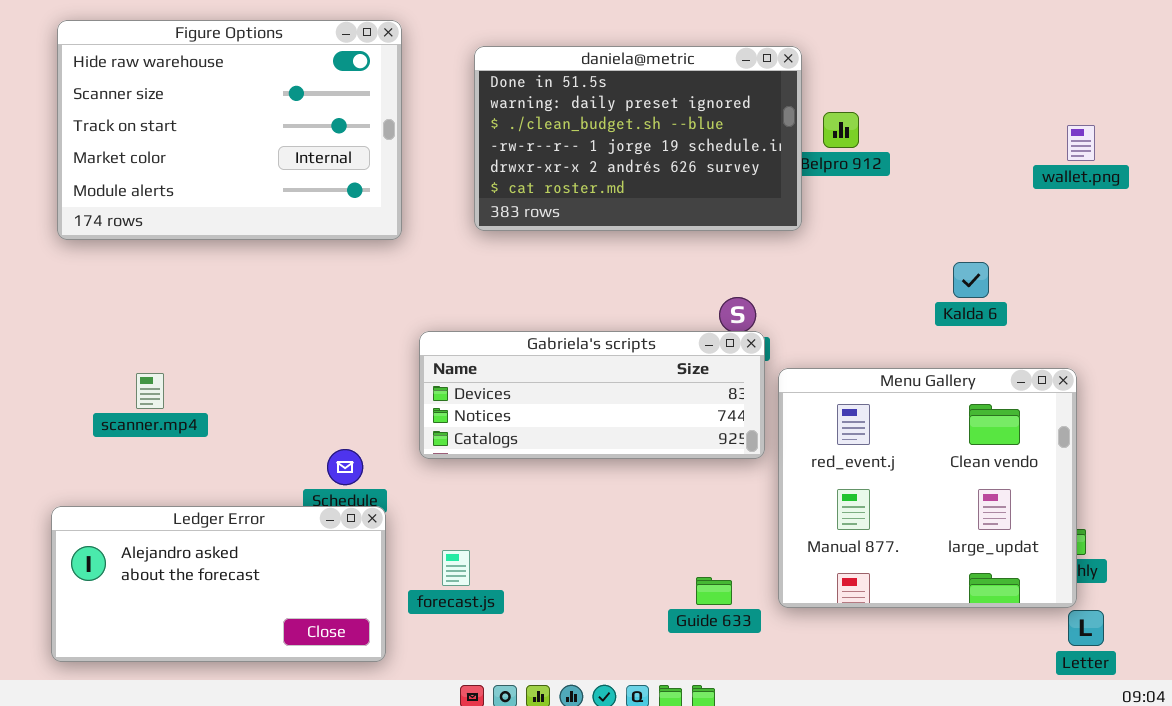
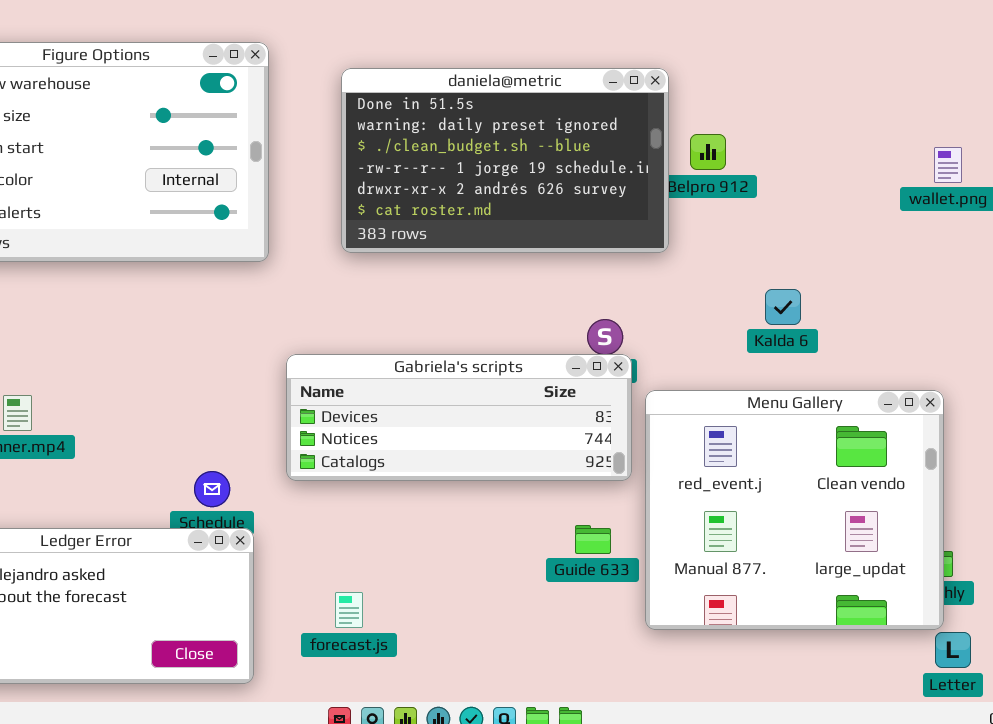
Kalda 6: [953,262,989,298] -> [765,289,801,325], moved
forecast.js: [442,550,470,586] -> [335,592,363,628], moved
Guide 633: [696,577,732,605] -> [575,525,611,554], moved

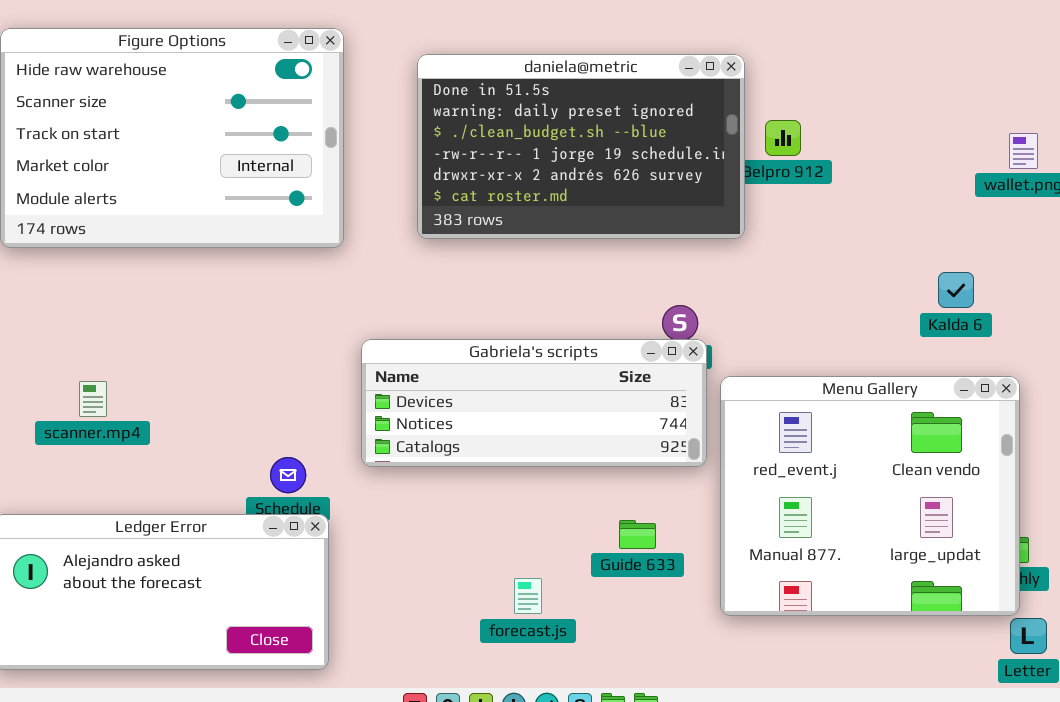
Kalda 6: [765,289,801,325] -> [938,272,974,308], moved
Guide 633: [575,525,611,554] -> [619,520,656,549], moved
forecast.js: [335,592,363,628] -> [514,578,542,614], moved

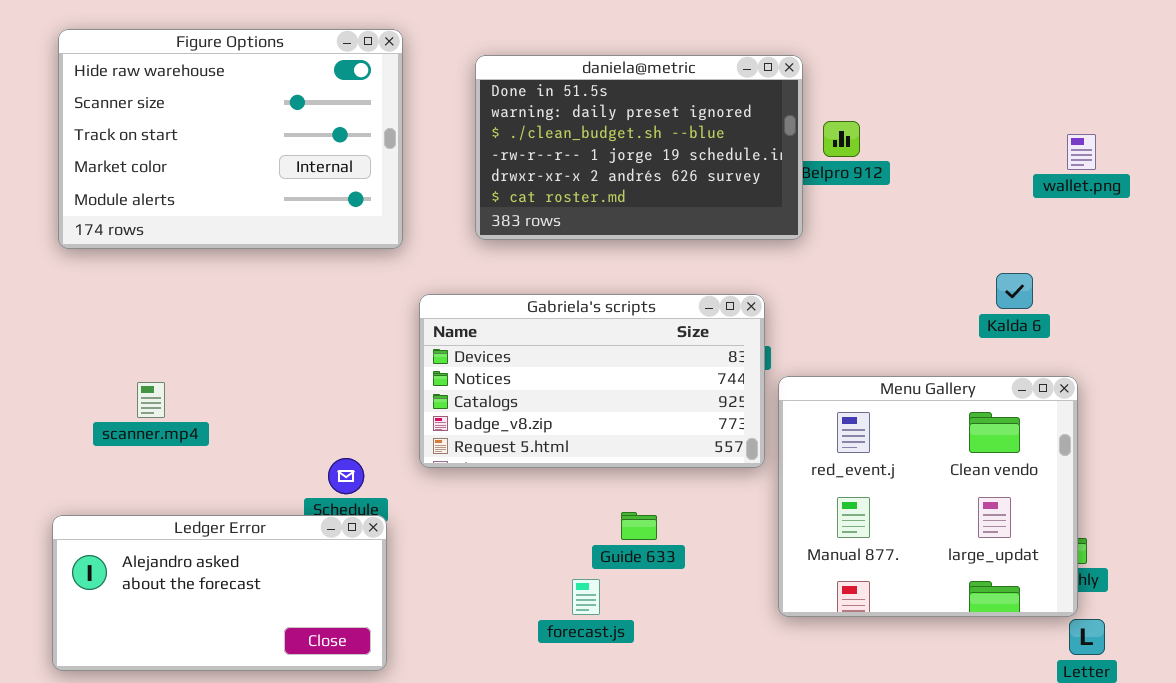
Gabriela's scripts: [361,339,707,467] -> [419,294,765,468], resized
Guide 633: [619,520,656,549] -> [621,512,657,540], moved

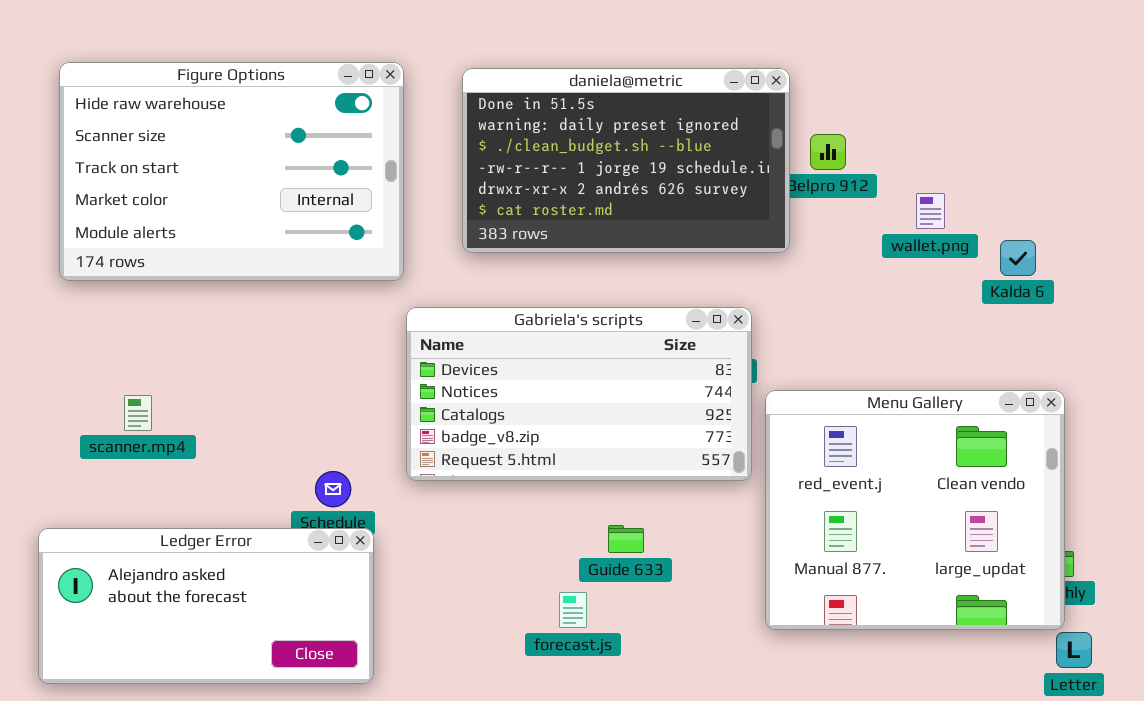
Figure Options: [58,29,403,249] -> [59,62,404,281], moved
wallet.png: [1067,134,1096,170] -> [916,193,945,229], moved
Kalda 6: [996,273,1033,309] -> [1000,240,1036,276], moved

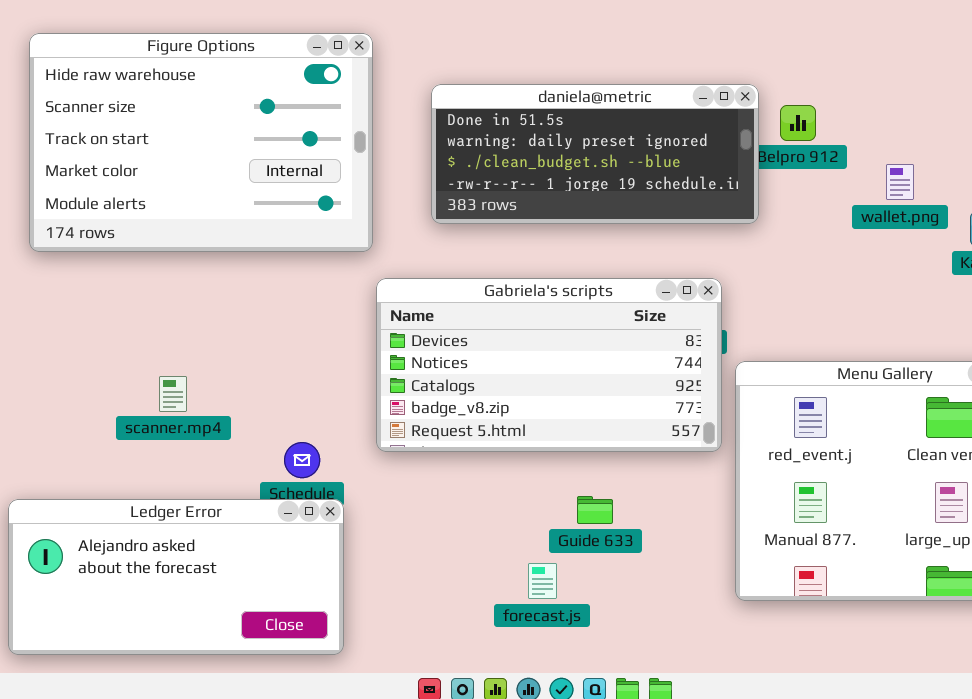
daniela@metric: [462,68,790,253] -> [431,84,759,224], resized
scanner.mp4: [124,395,152,431] -> [159,376,187,412], moved

